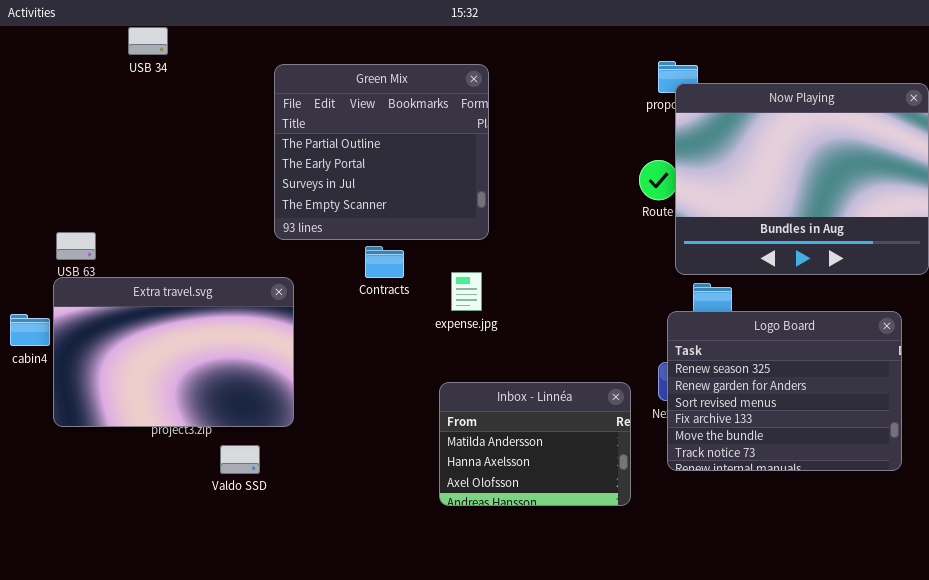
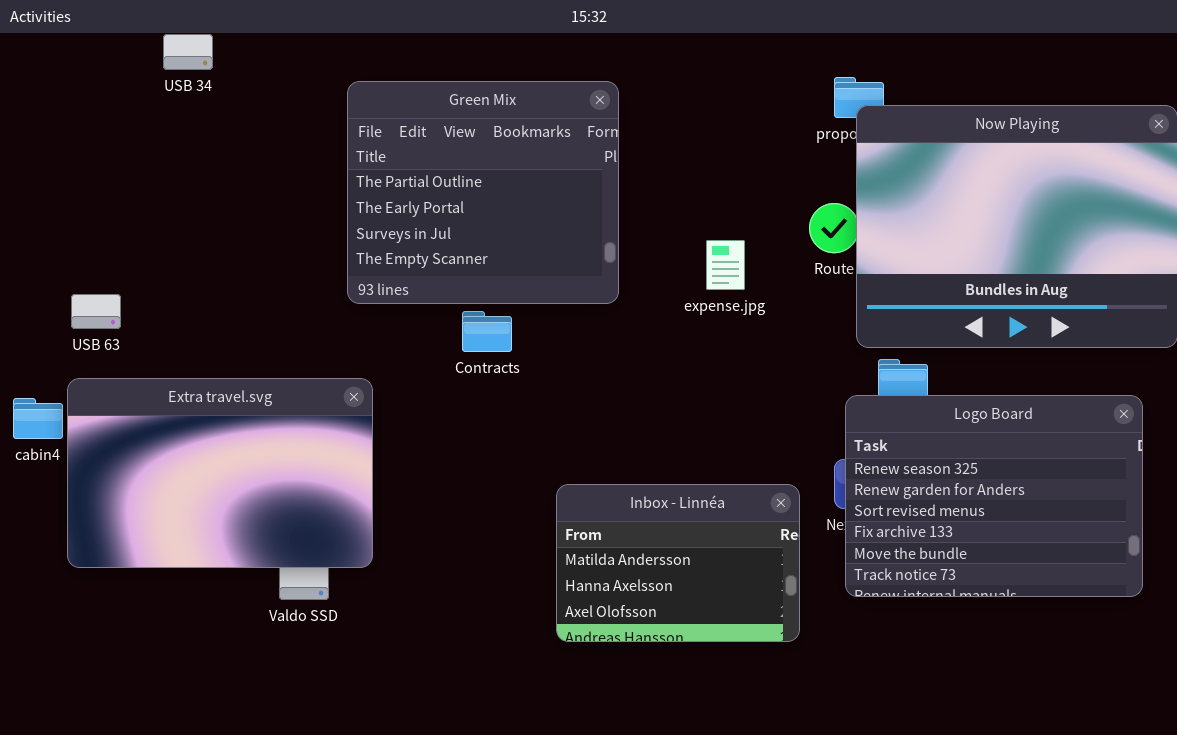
expense.jpg: [451,272,482,311] -> [706,240,745,290], moved
Extra travel.svg: [53,277,294,427] -> [67,378,373,568], moved

